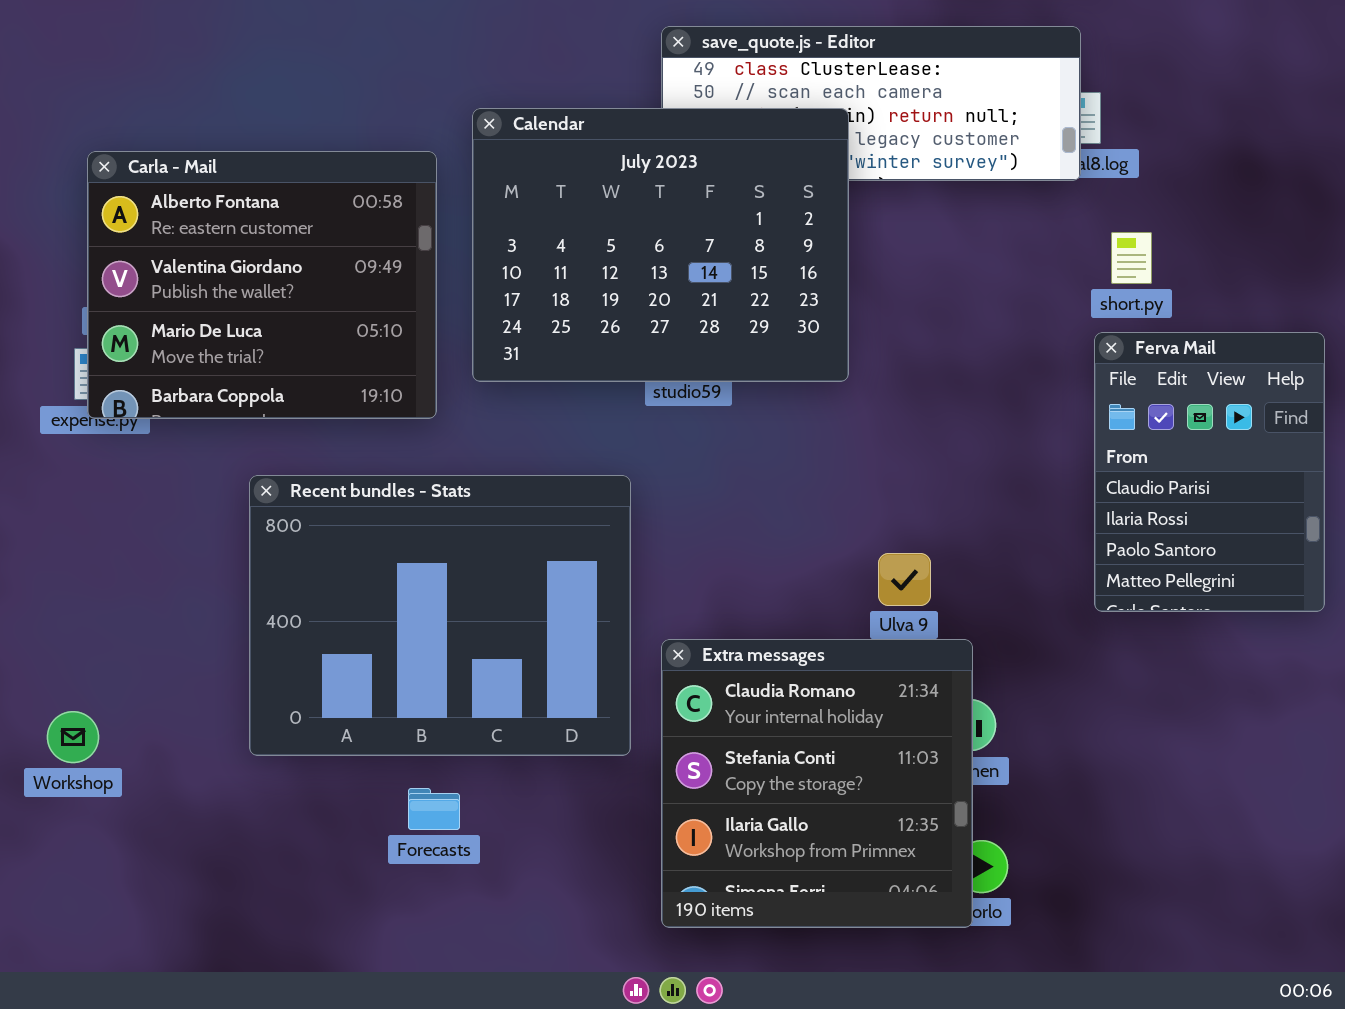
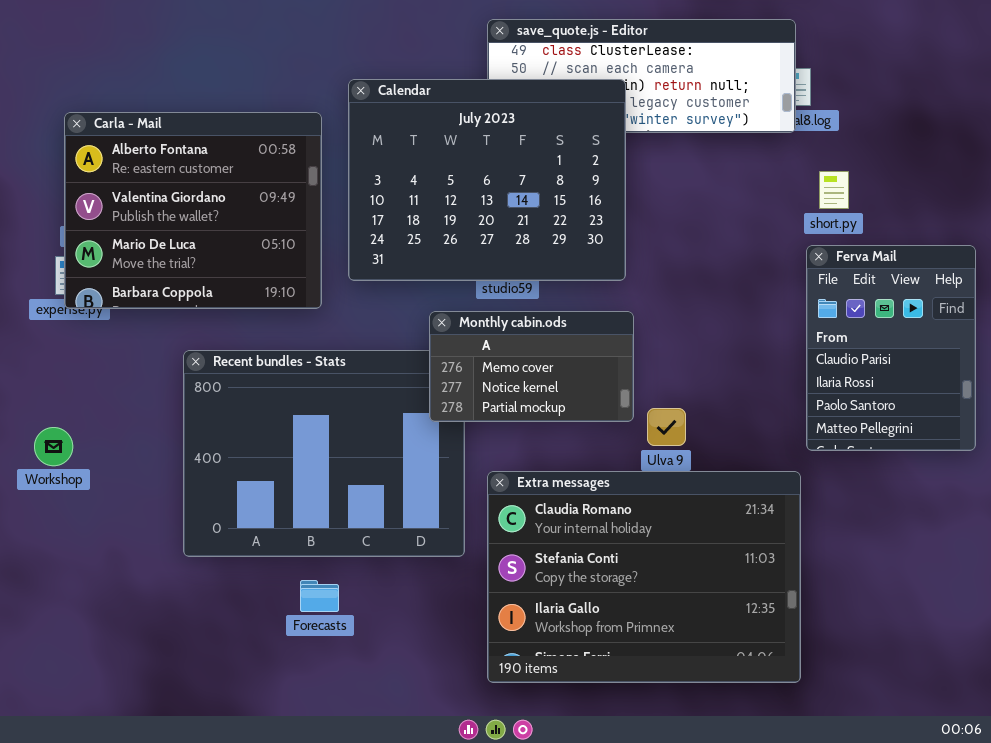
Monthly cabin.ods: none -> [429,311,634,422], opened
Extra messages: [661,639,973,928] -> [487,471,801,683], resized
Workshop: [47,711,99,763] -> [34,427,73,466], moved

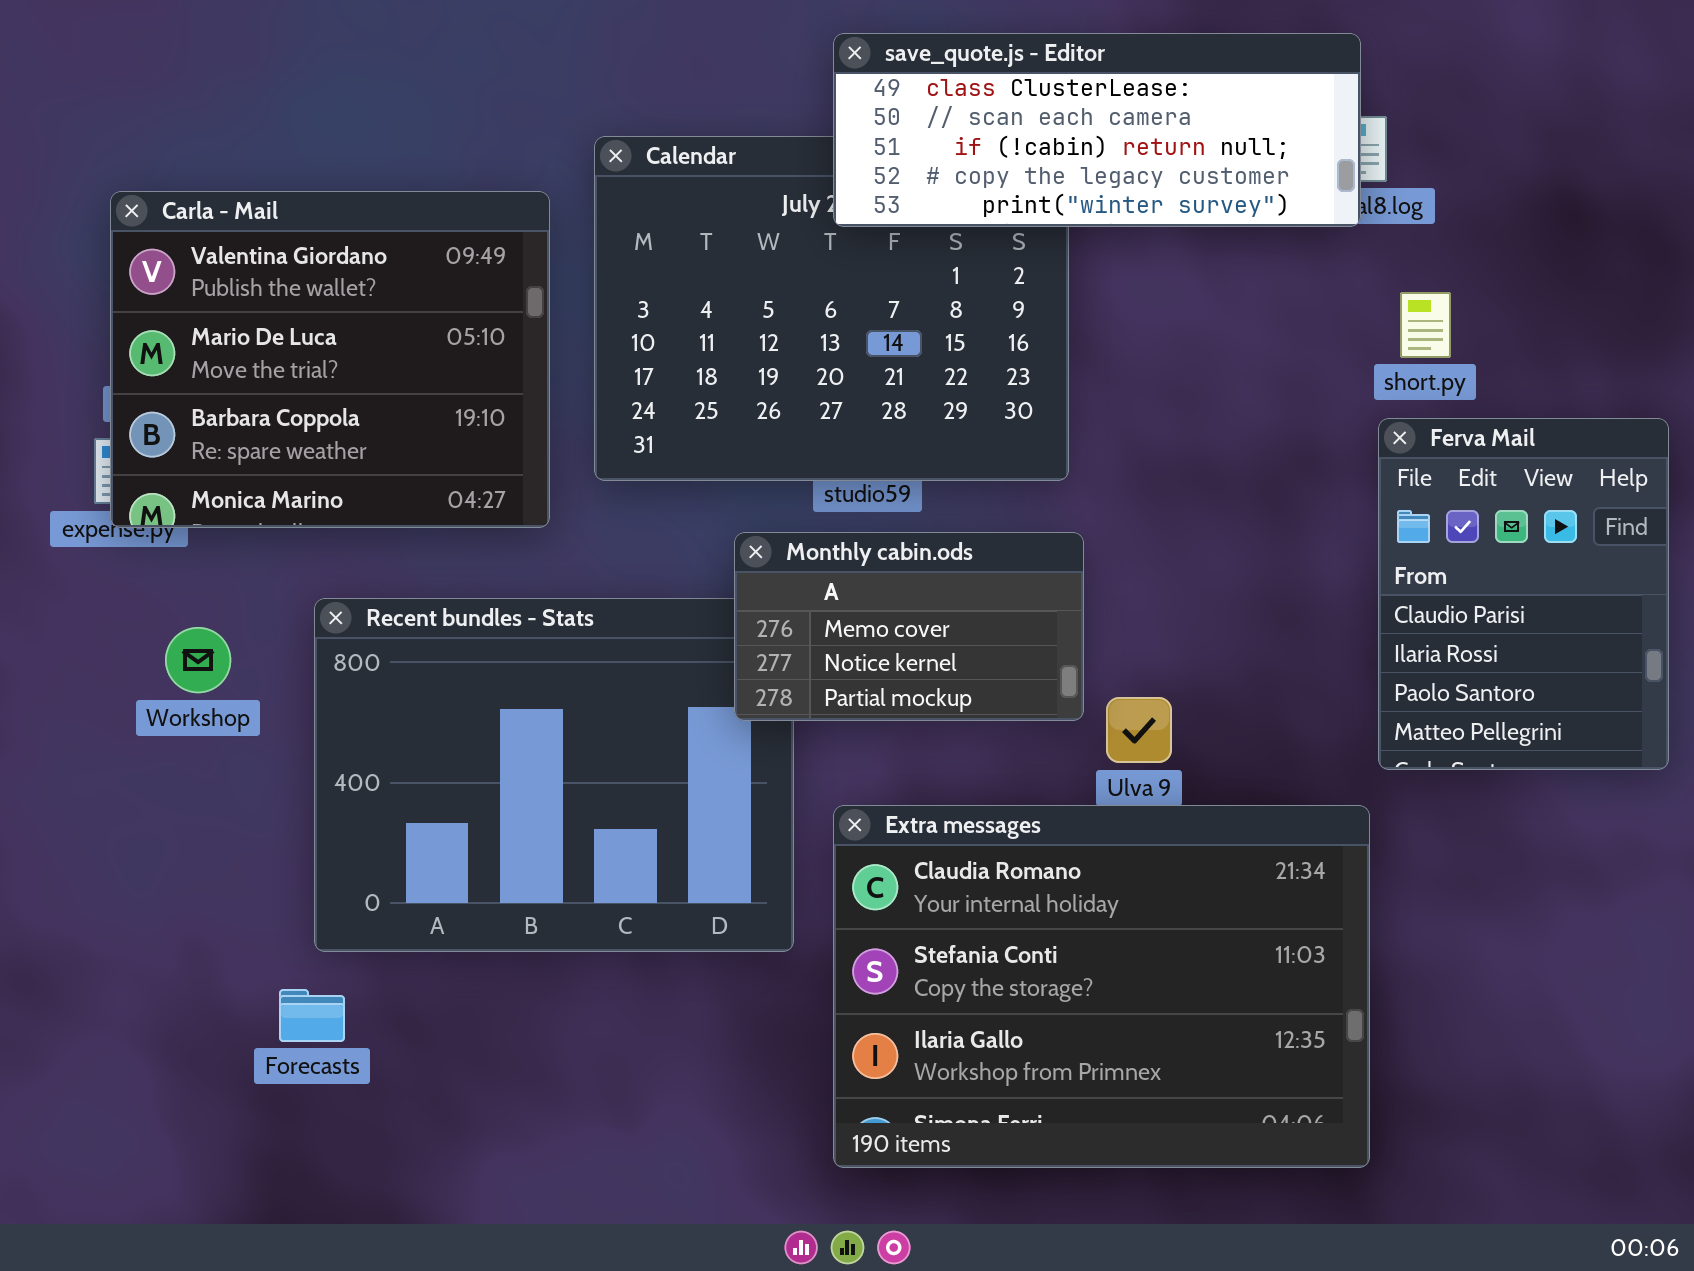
save_quote.js - Editor: [487,19,796,133] -> [833,33,1361,227], raised
Carla - Mail: [64,112,322,309] -> [110,191,550,528], scrolled down 1 row
Workshop: [34,427,73,466] -> [165,627,231,693], moved
Forecasts: [300,580,339,612] -> [279,989,345,1042], moved

